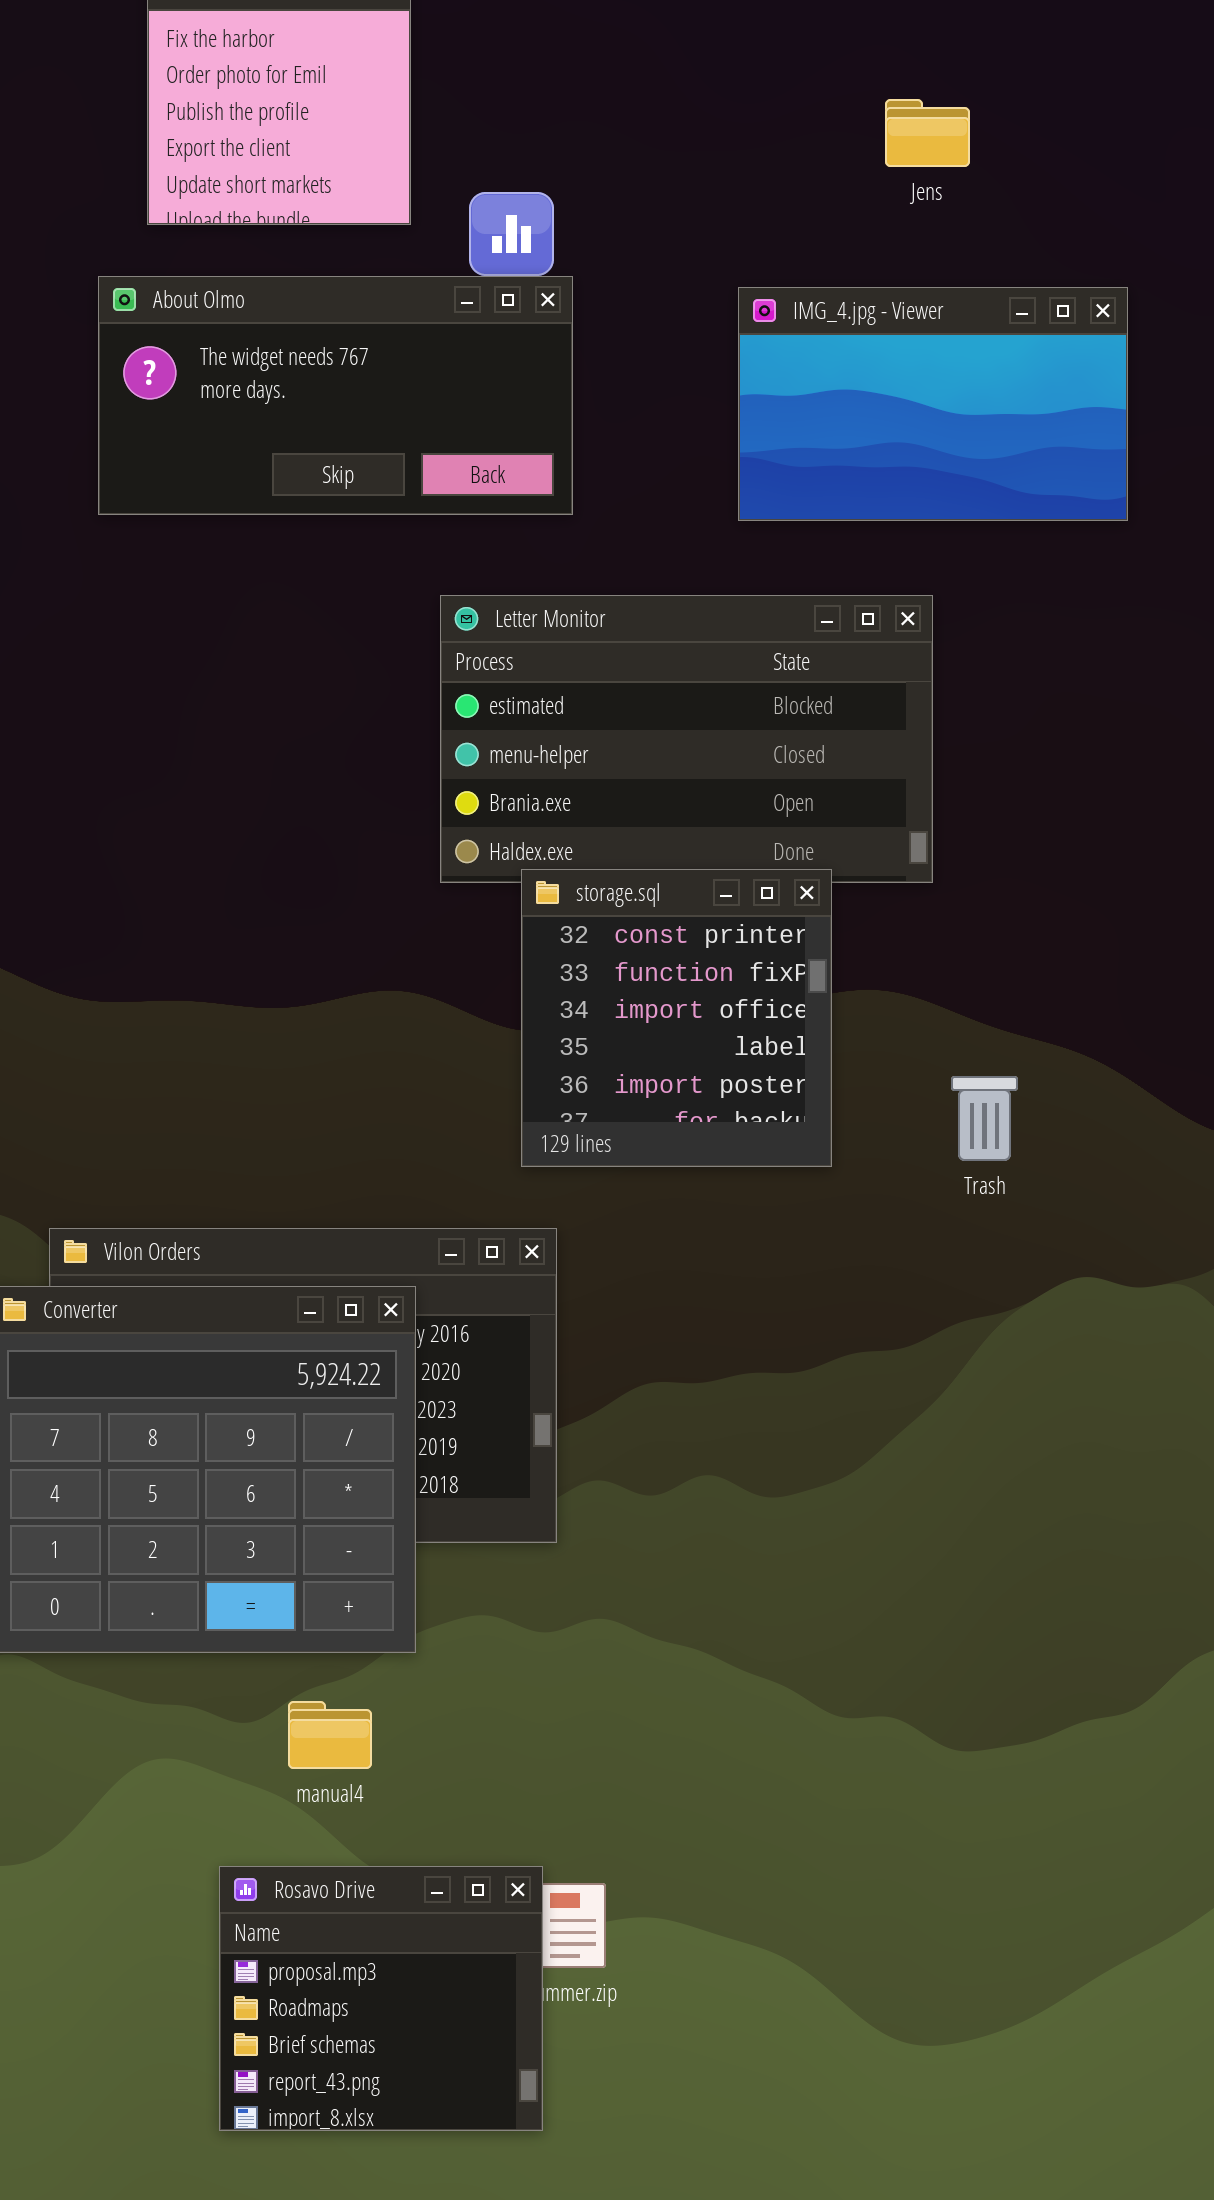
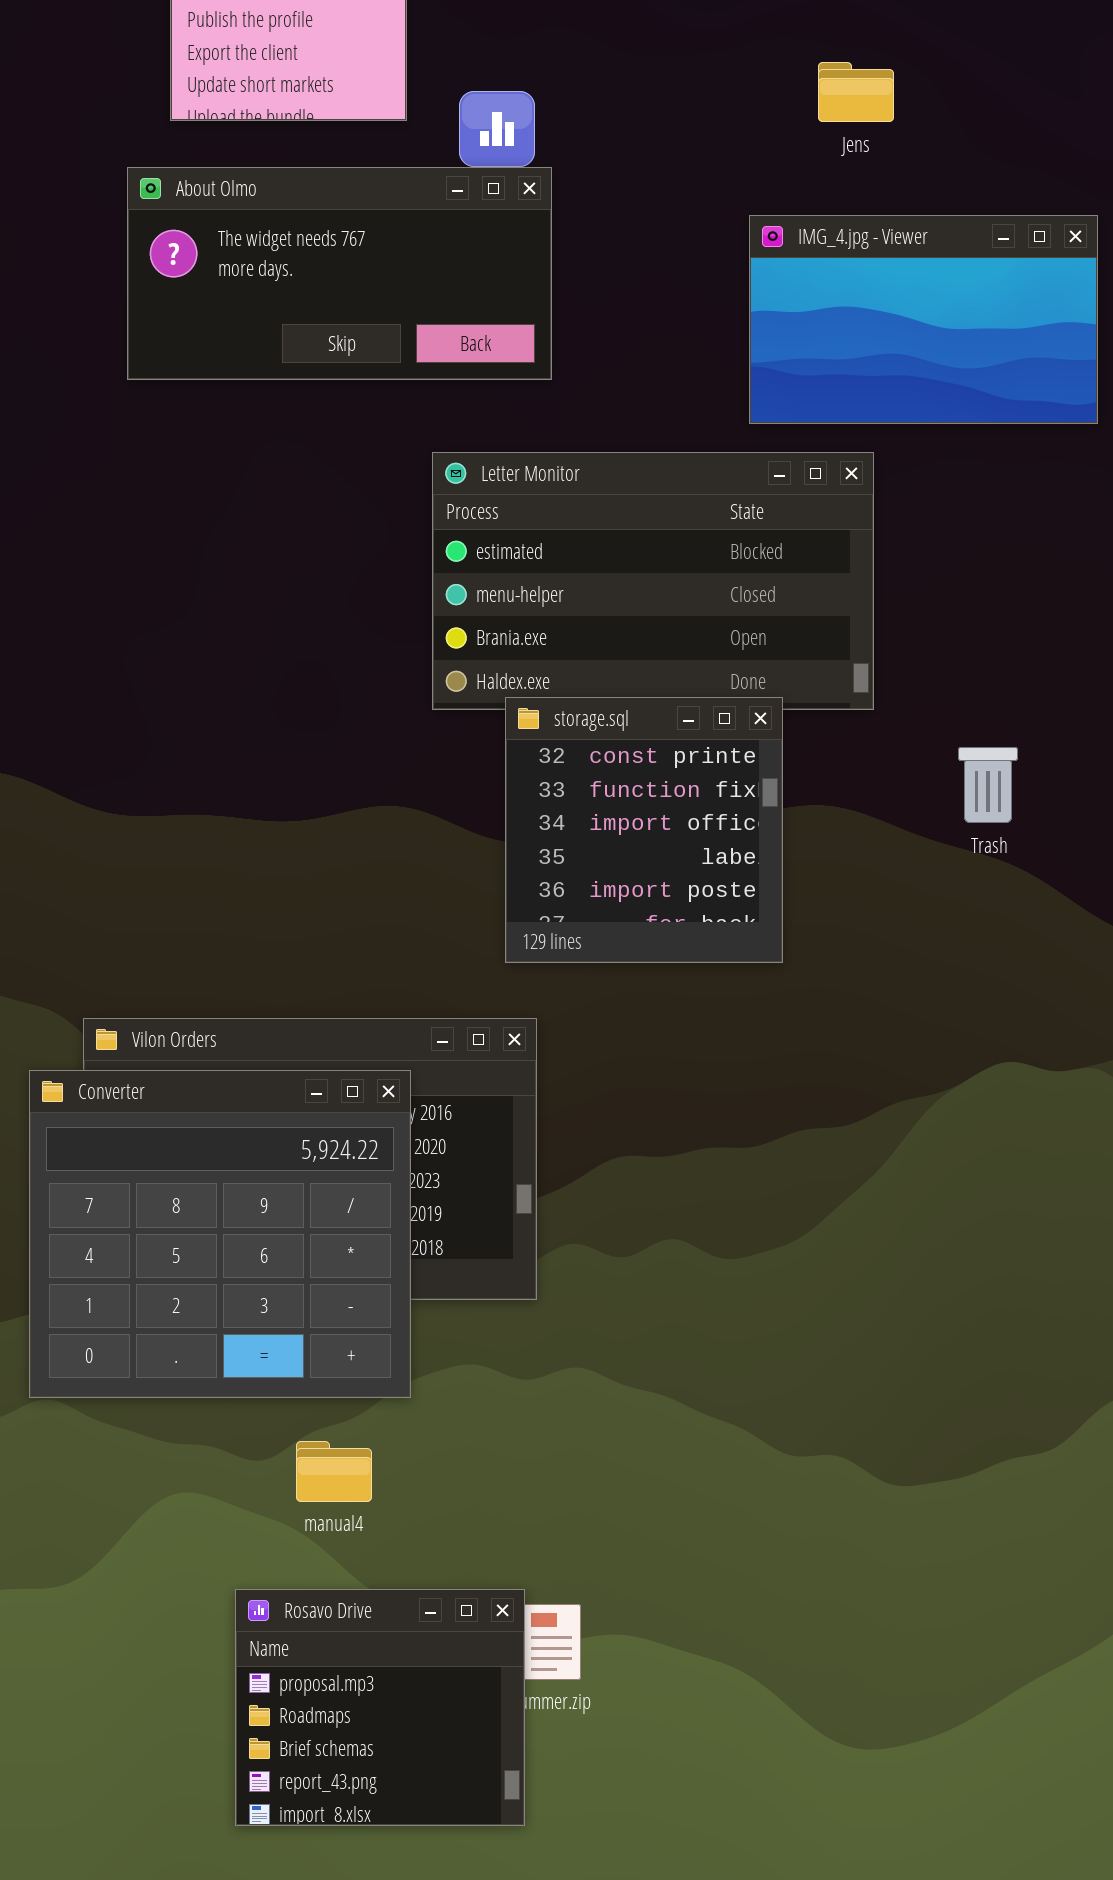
Jens: [885,99,970,167] -> [818,62,894,122], moved
IMG_4.jpg - Viewer: [738,287,1128,521] -> [749,215,1098,424], moved
Trash: [951,1076,1018,1161] -> [958,747,1018,823], moved

